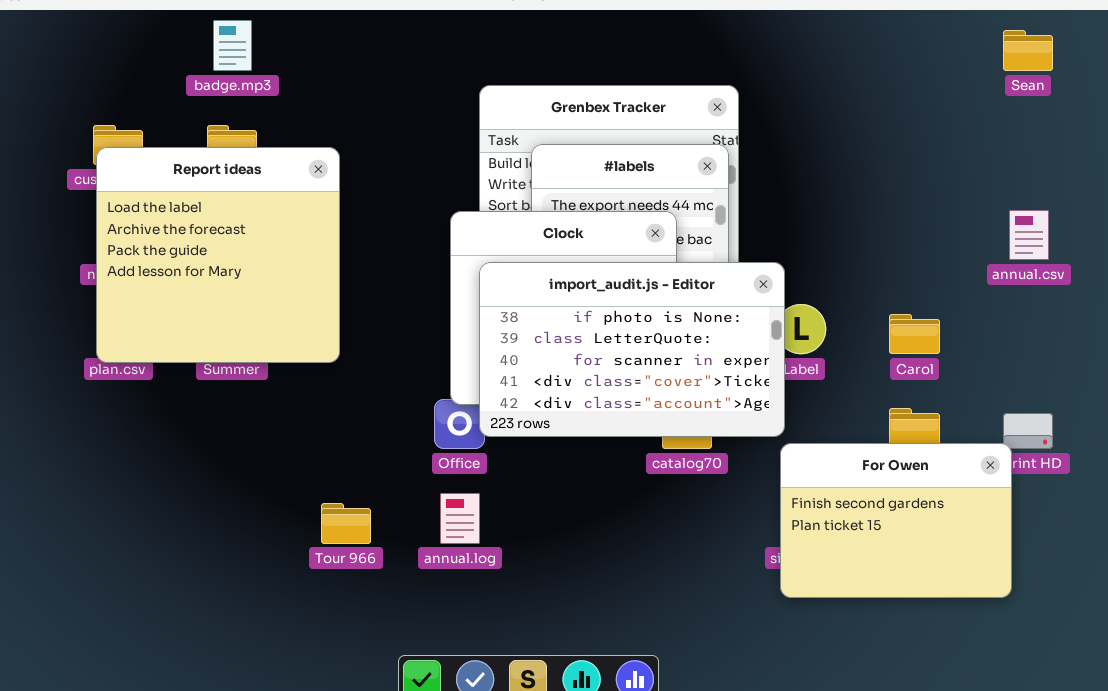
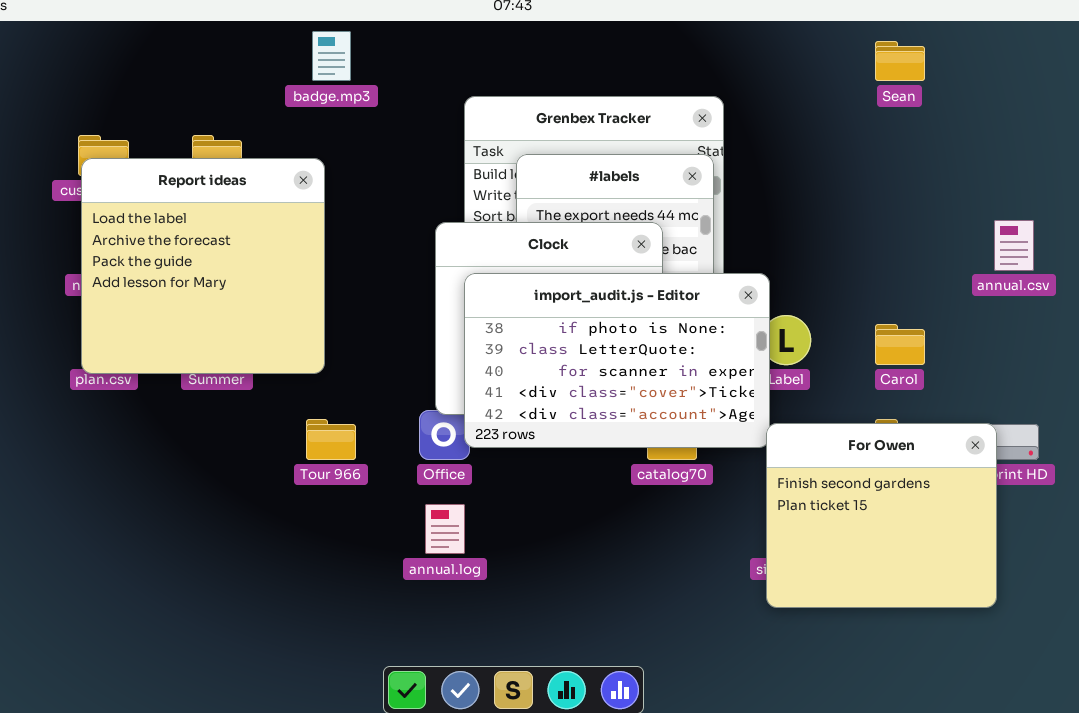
badge.mp3: [213,20,252,71] -> [312,31,351,81], moved
Sean: [1003,30,1053,71] -> [875,41,925,81], moved
For Owen: [780,443,1012,598] -> [766,423,997,608], resized
Tour 966: [321,503,371,544] -> [306,419,356,460], moved

